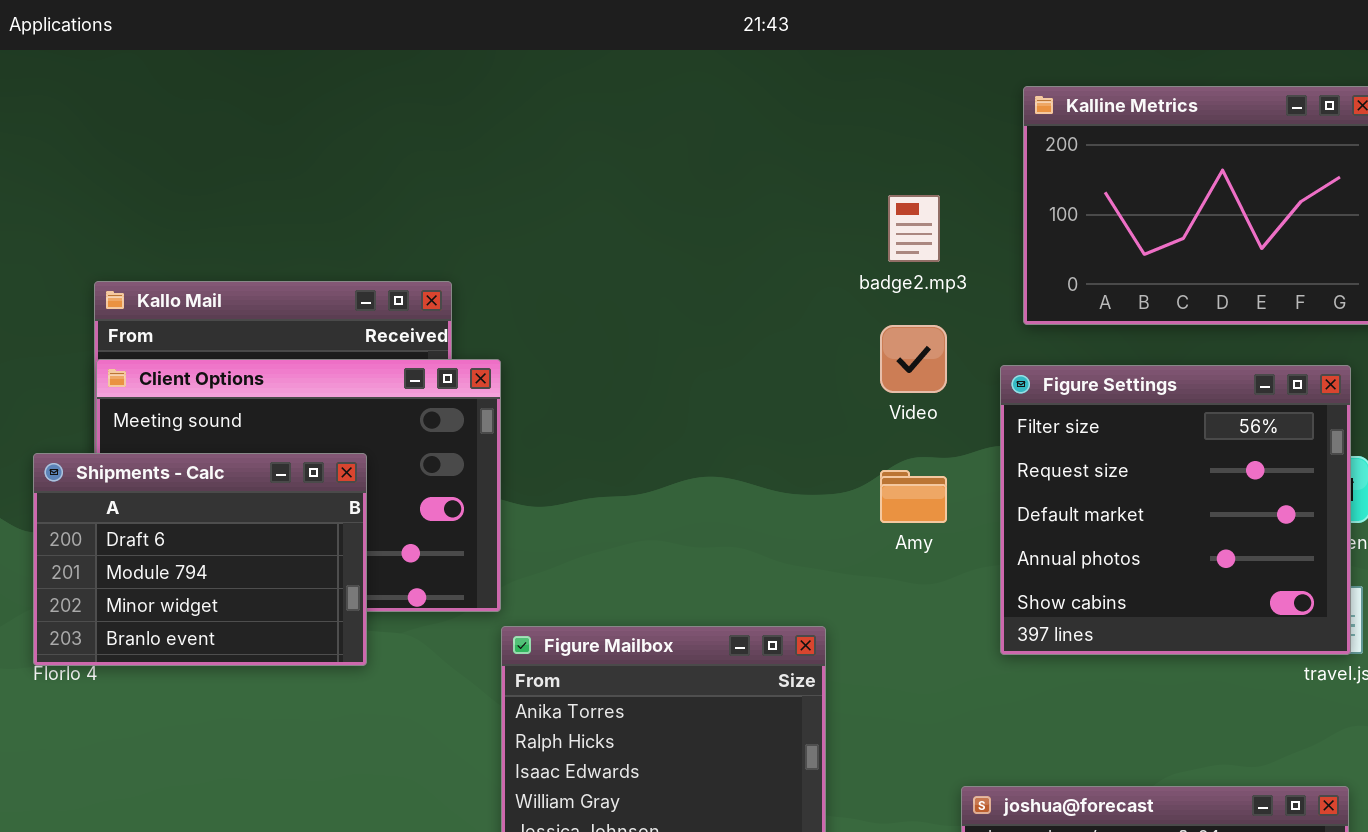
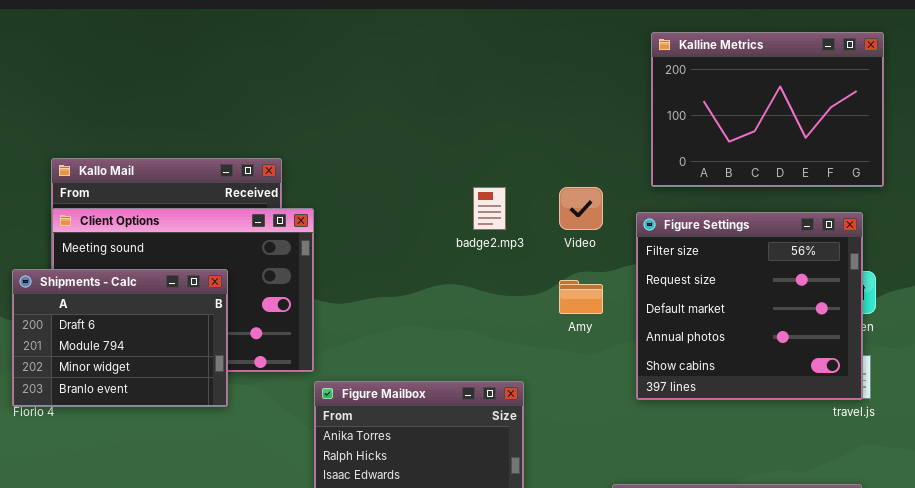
badge2.mp3: [888,195,940,262] -> [473,187,506,230], moved

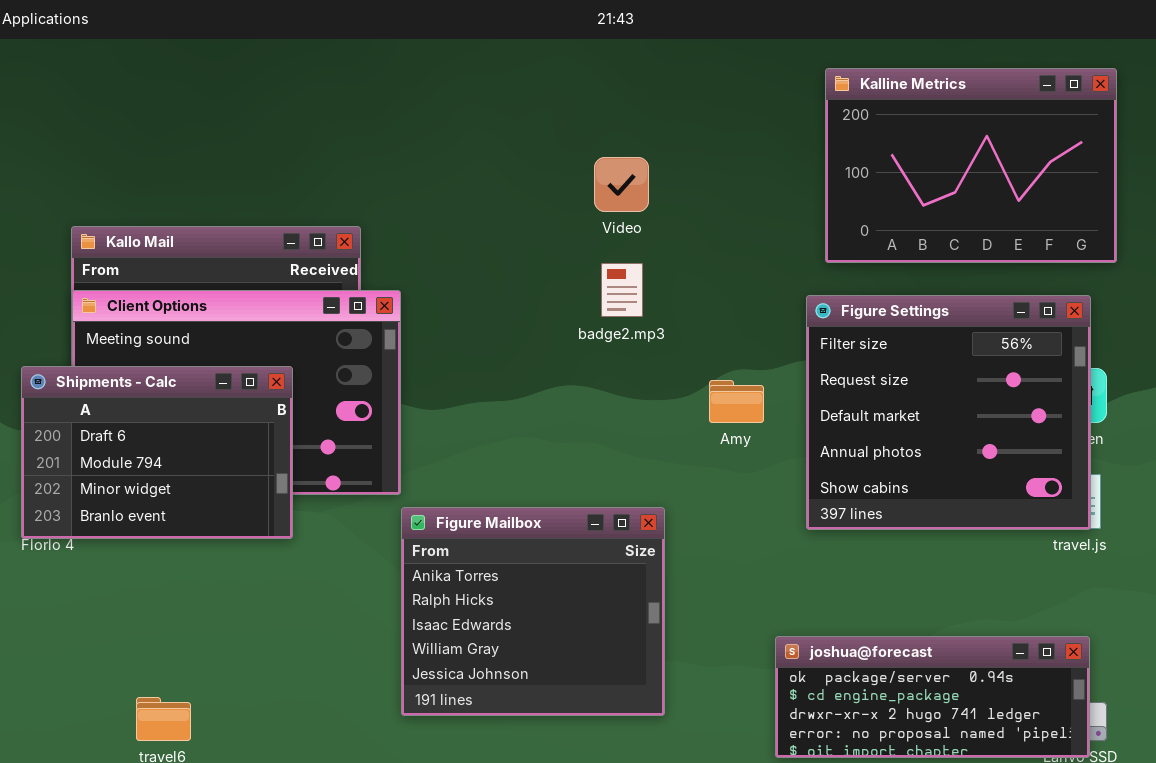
Video: [559,187,603,230] -> [594,157,649,212], moved

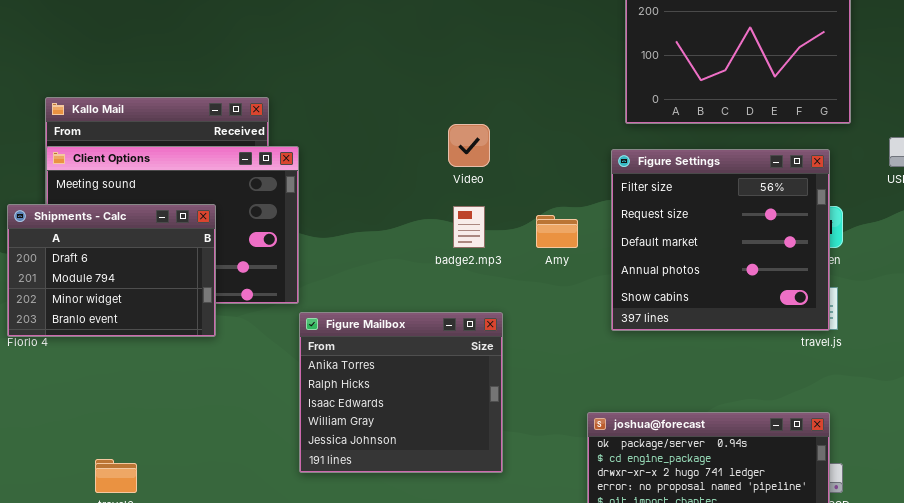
Video: [594,157,649,212] -> [448,124,490,167], moved
badge2.mp3: [601,263,643,317] -> [453,206,485,248], moved

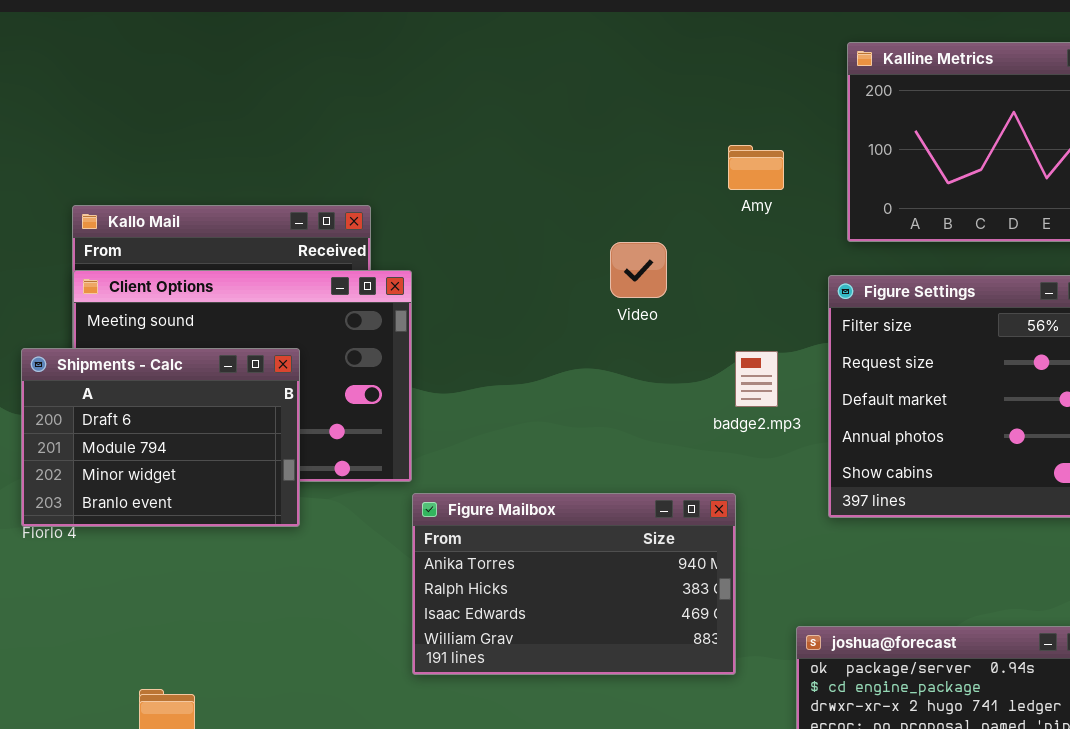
badge2.mp3: [453,206,485,248] -> [735,351,778,407], moved
Amy: [536,215,578,248] -> [728,145,784,190], moved
Figure Mailbox: [299,312,503,473] -> [412,493,736,675], resized

